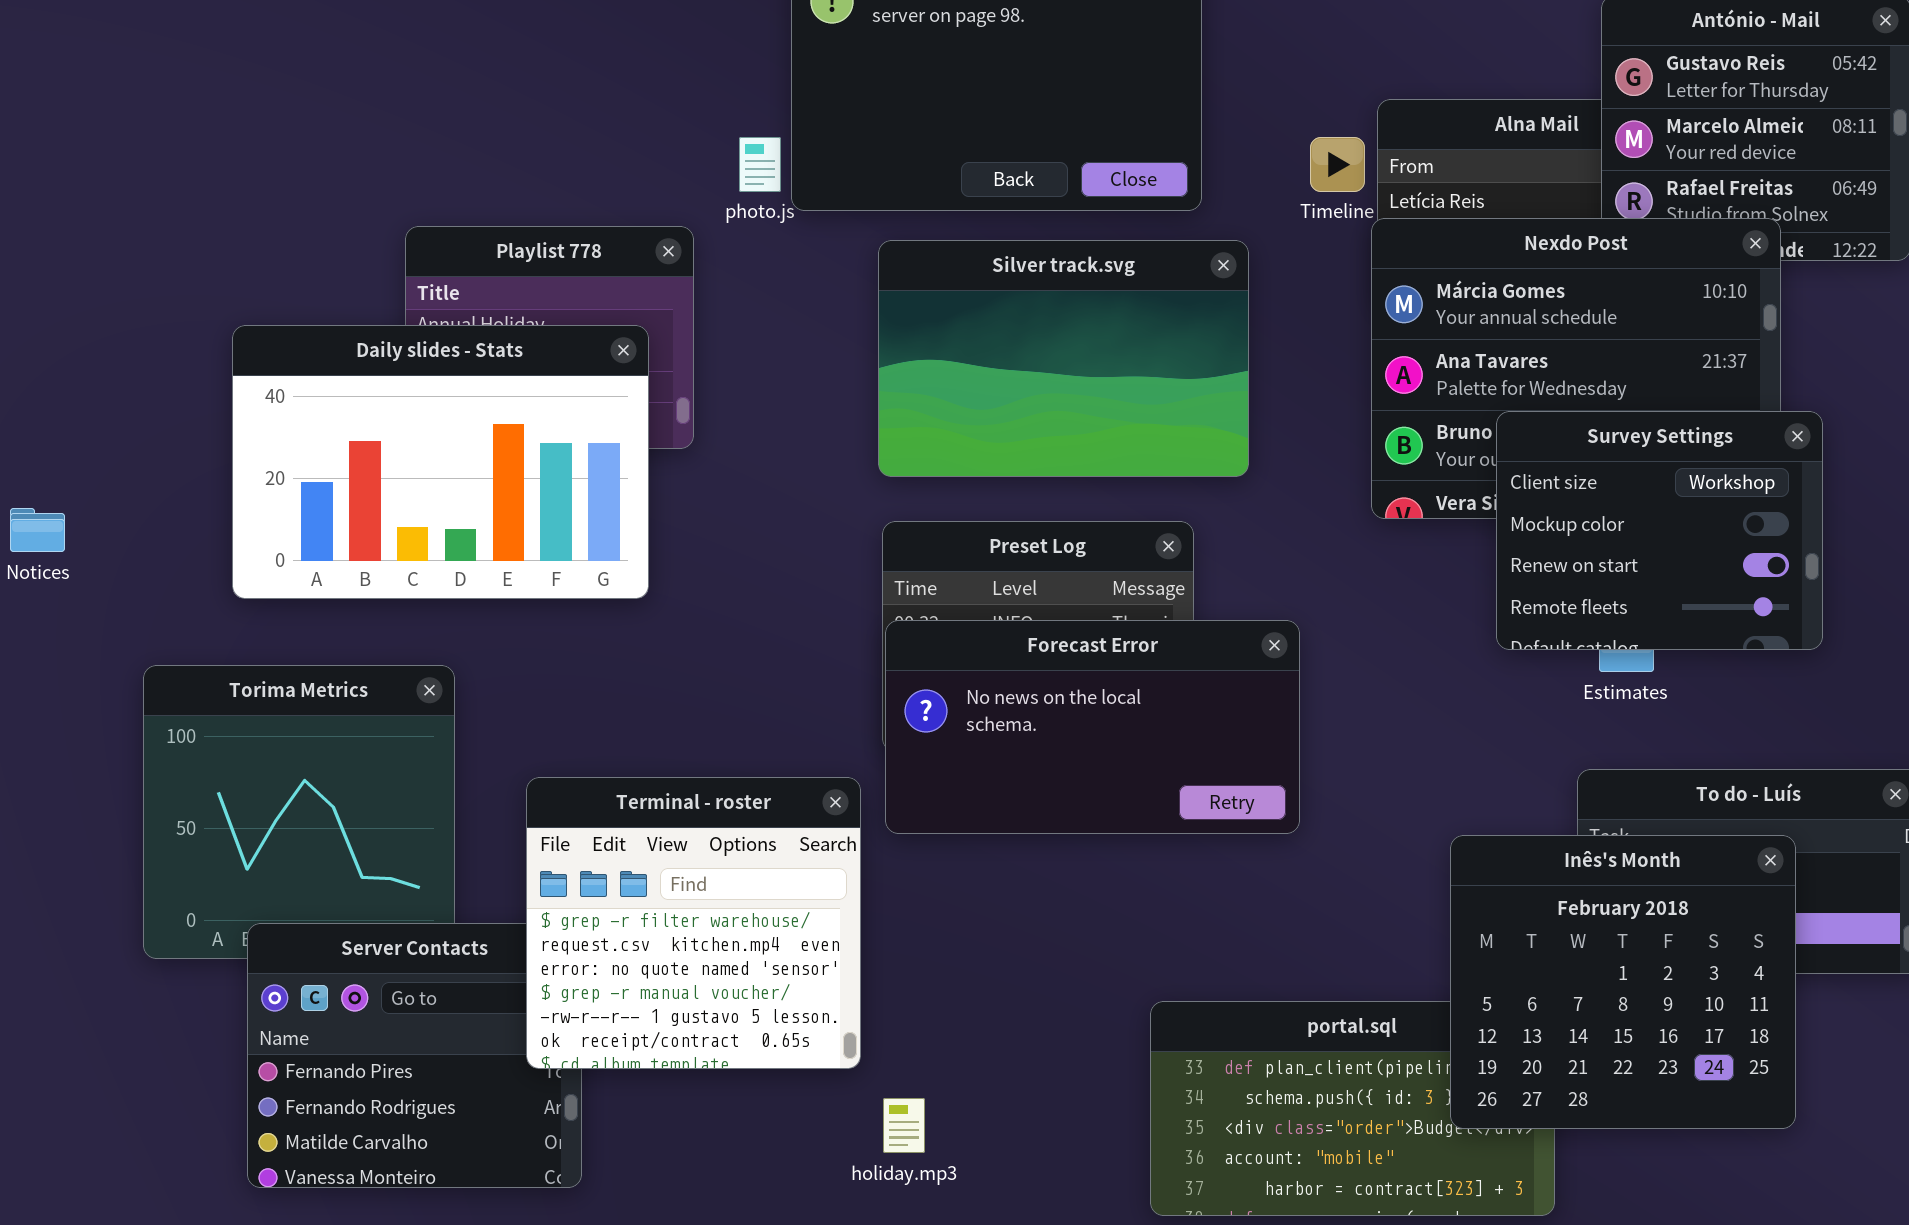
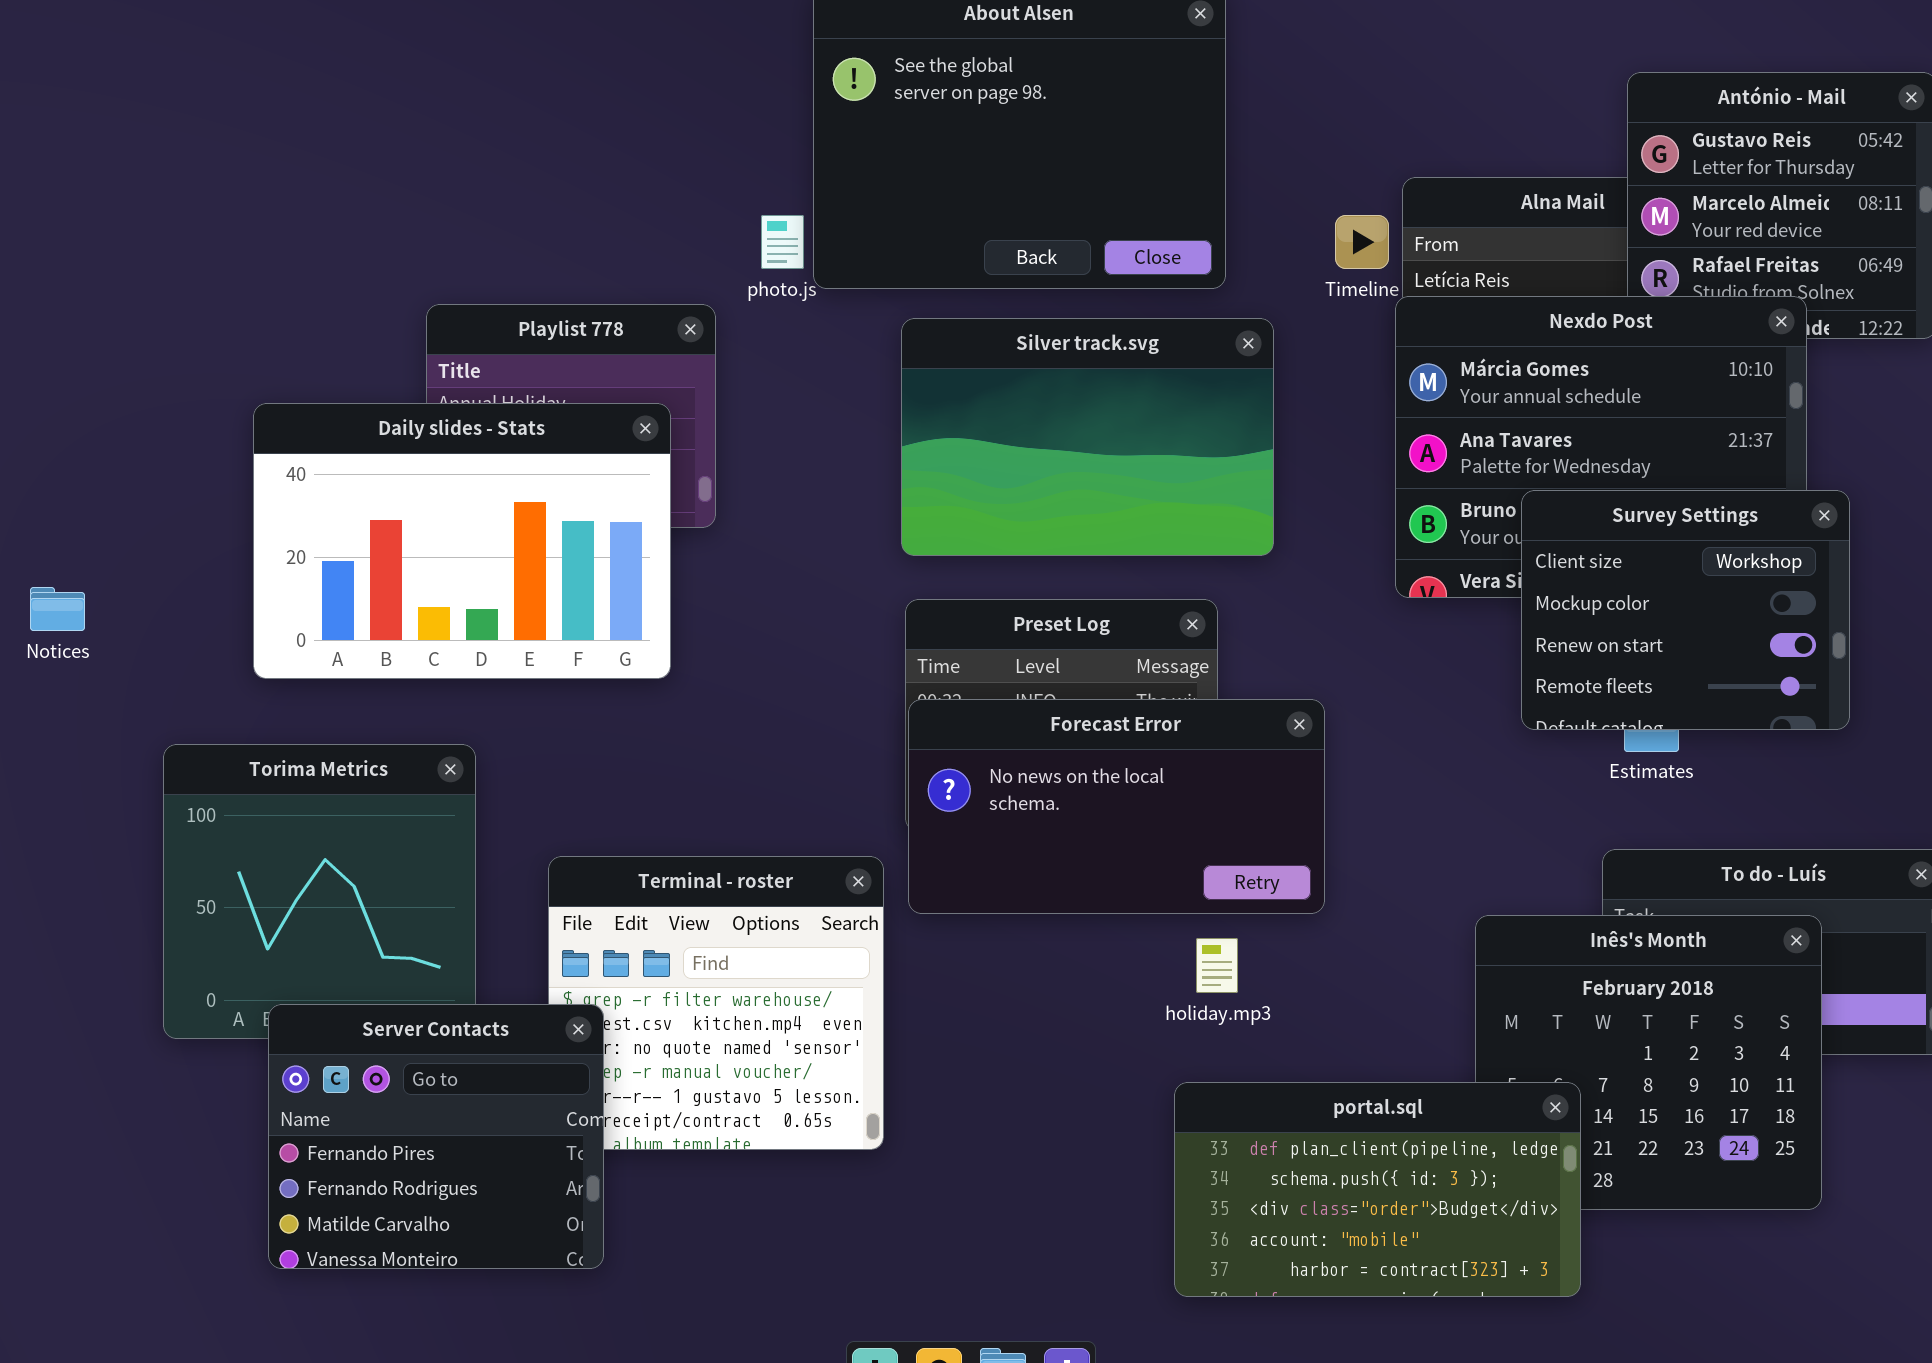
Server Contacts: [247,923,582,1188] -> [268,1004,604,1269], raised
portal.sql: [1150,1001,1555,1216] -> [1174,1082,1581,1297], raised
holiday.mp3: [883,1098,925,1153] -> [1196,938,1238,993], moved

